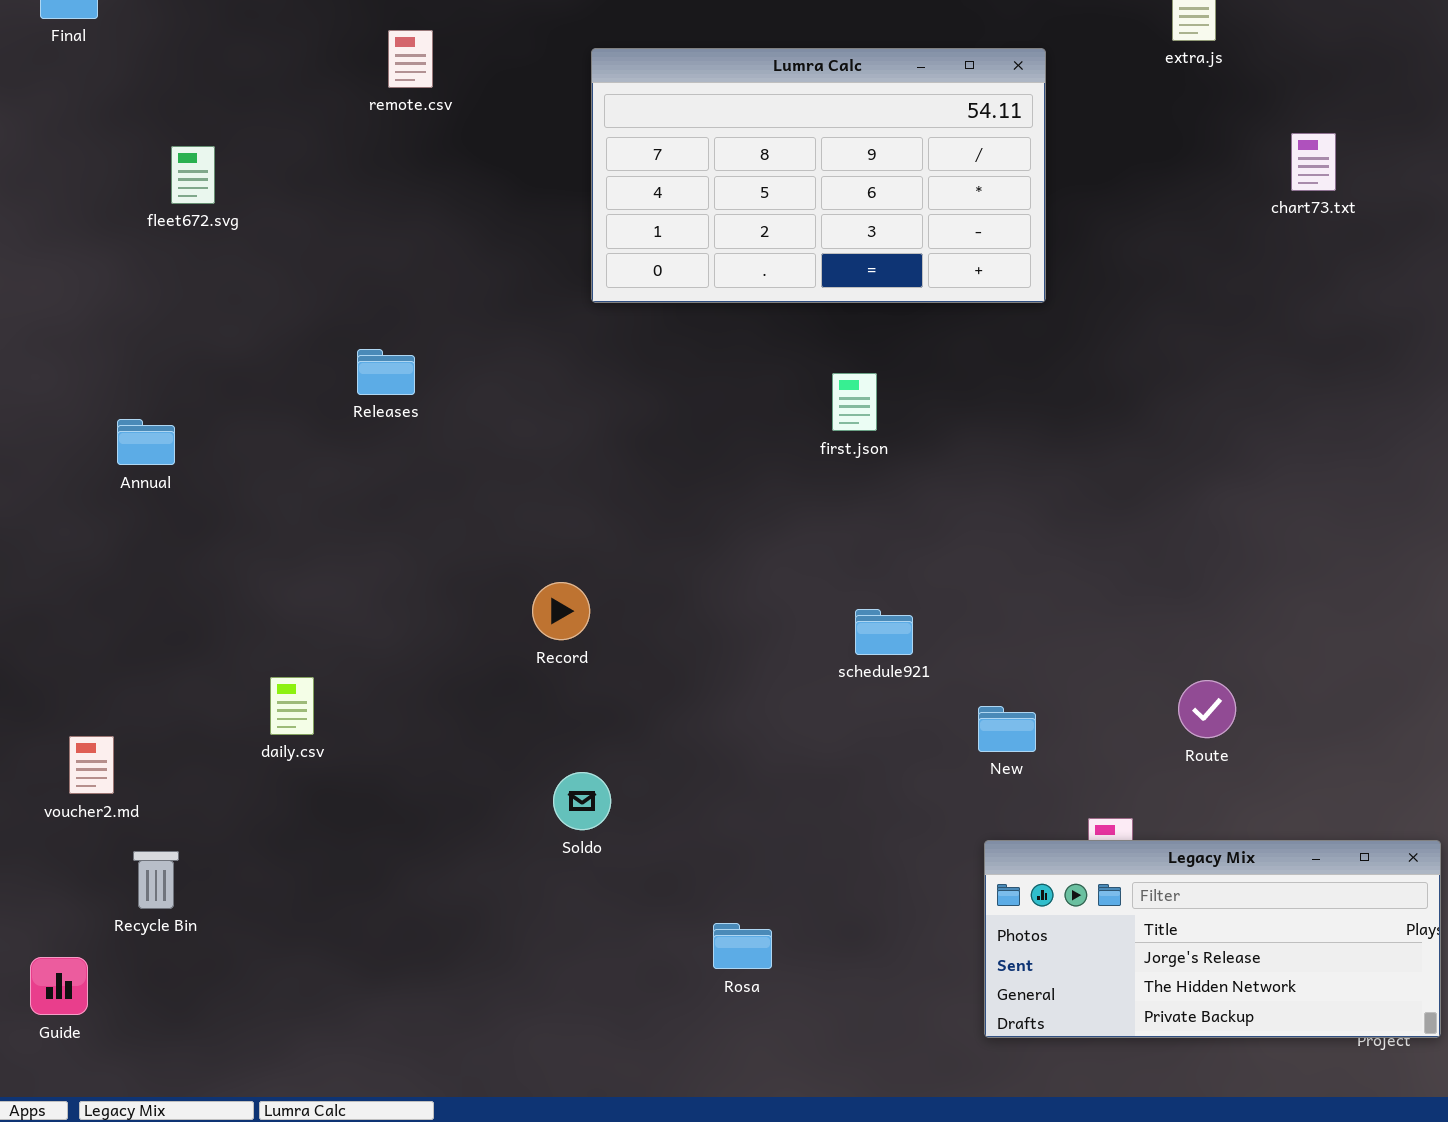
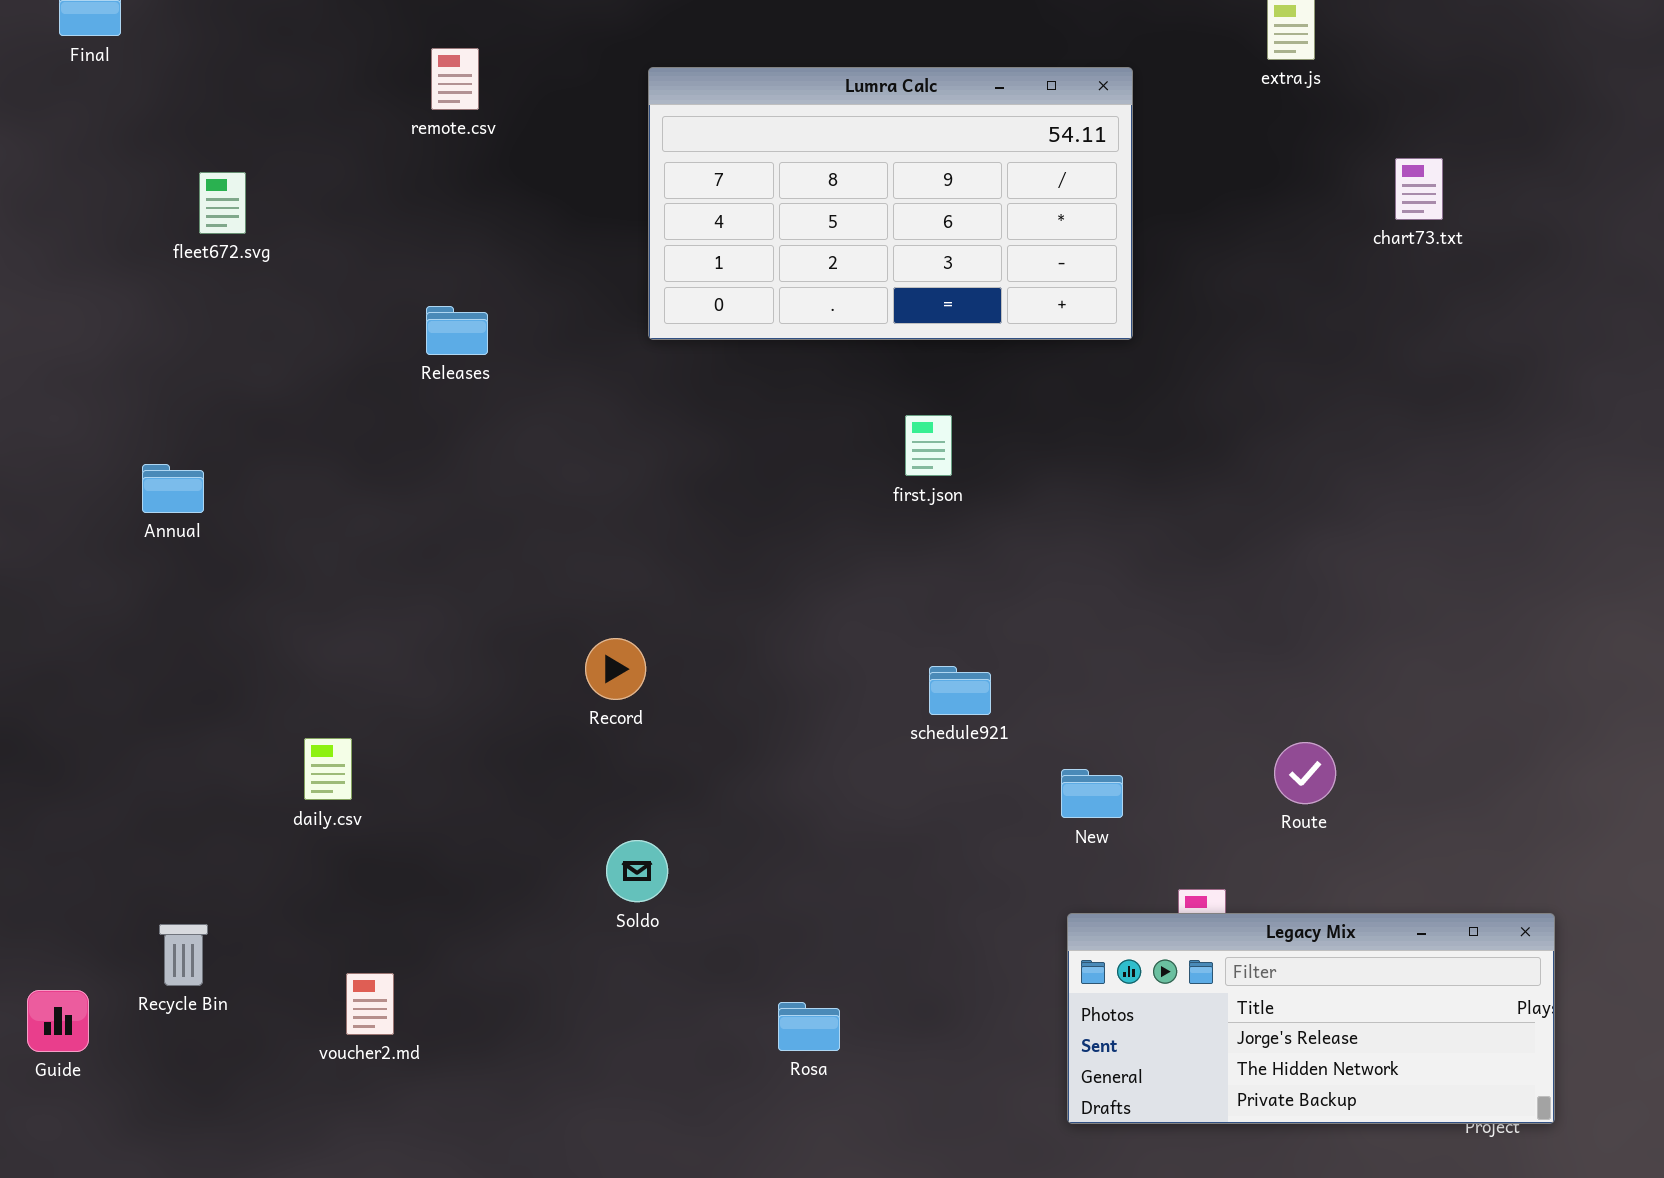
Releases: [357,349,415,395] -> [426,306,488,355], moved
voucher2.md: [69,736,114,794] -> [346,973,394,1035], moved
Guide: [30,957,88,1015] -> [27,990,89,1052], moved

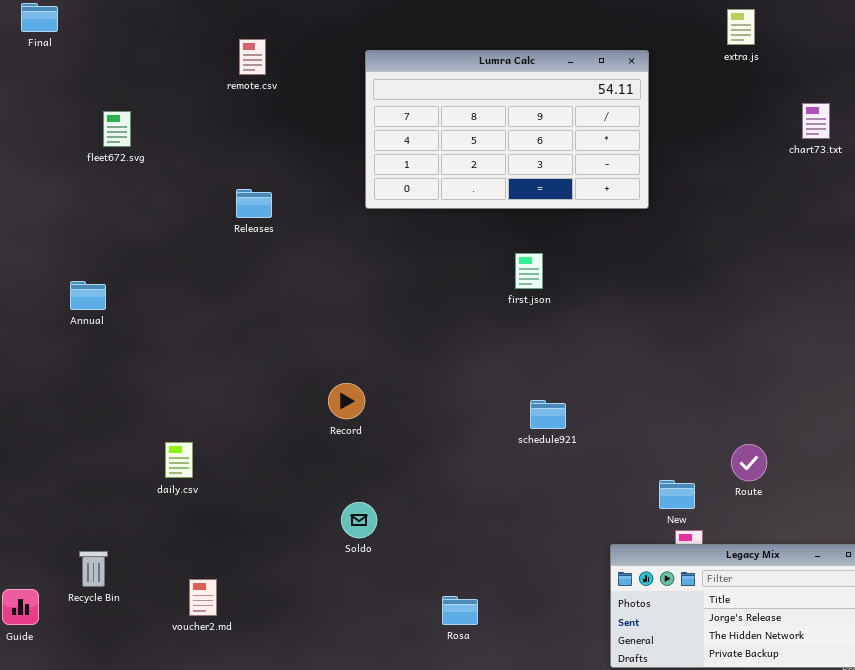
New: [1061,769,1123,818] -> [659,480,695,509], moved

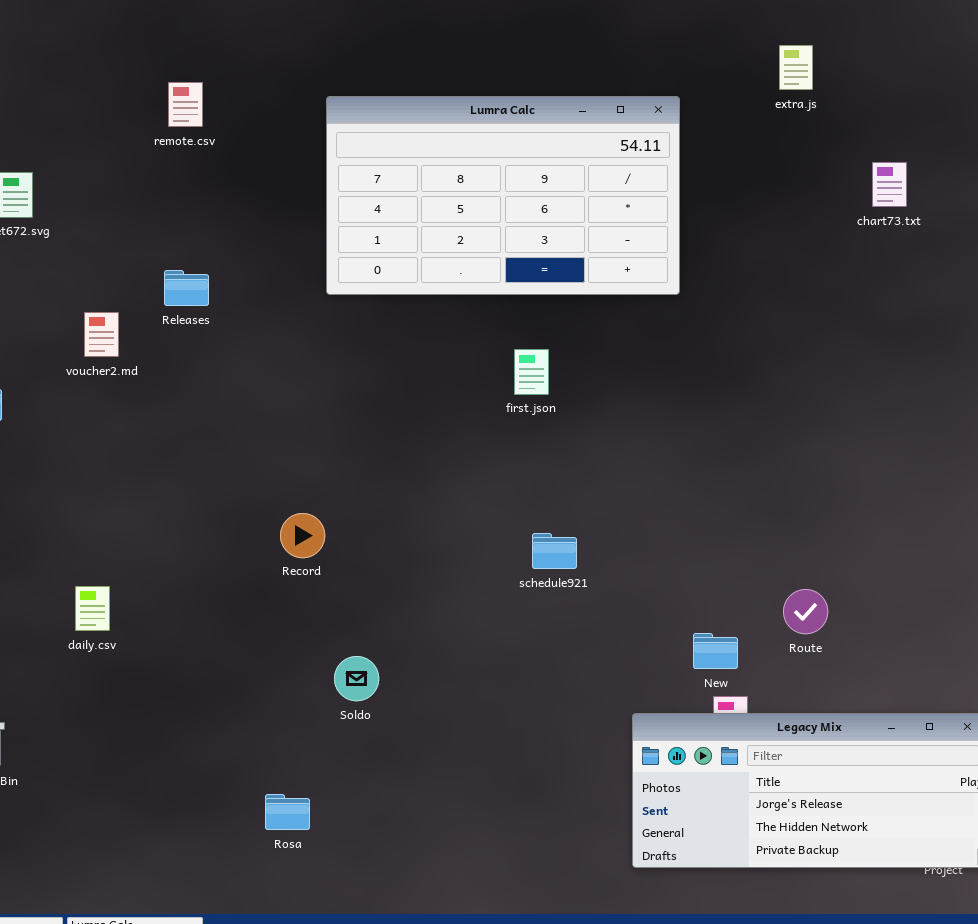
Soldo: [341,502,377,538] -> [334,656,379,701], moved
voucher2.md: [189,579,217,616] -> [84,312,119,357], moved
Rosa: [442,596,478,625] -> [265,794,310,830], moved

